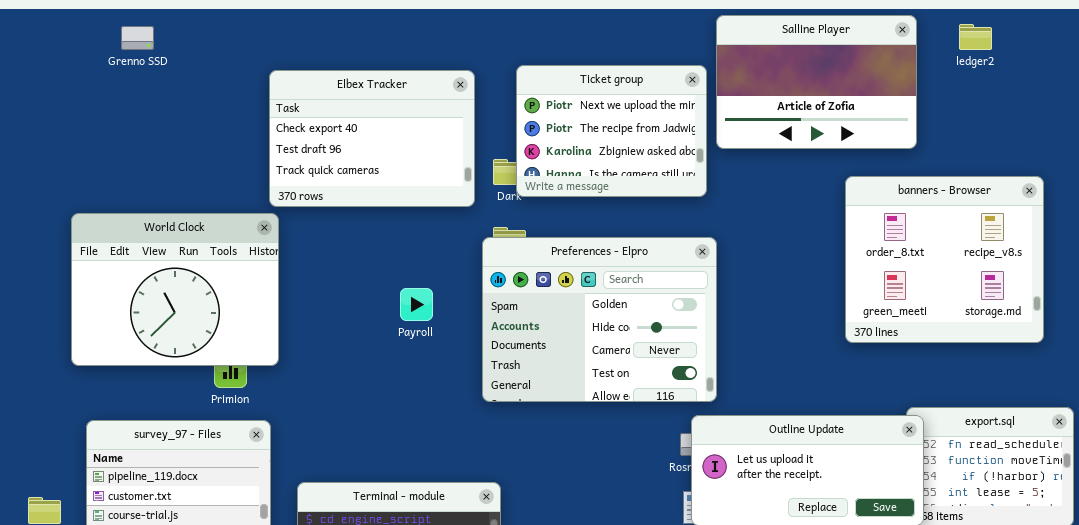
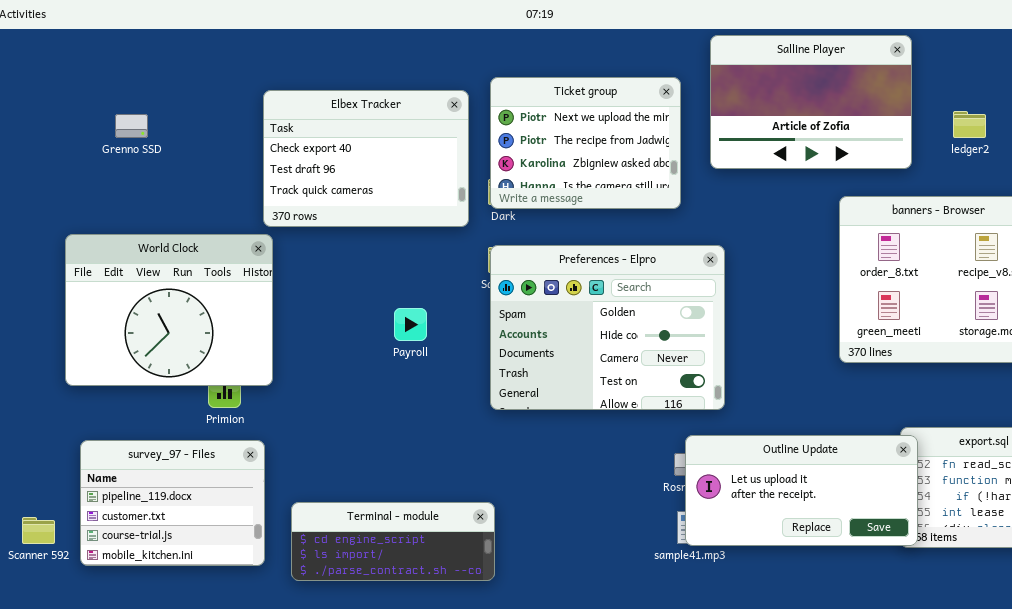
ledger2: [959,24,992,50] -> [953,111,986,138], moved
Grenno SSD: [121,26,154,50] -> [115,114,148,138], moved
Ticket group: [516,65,707,197] -> [490,77,681,209], moved
Preferences - Elpro: [482,237,717,402] -> [490,245,725,410], moved

